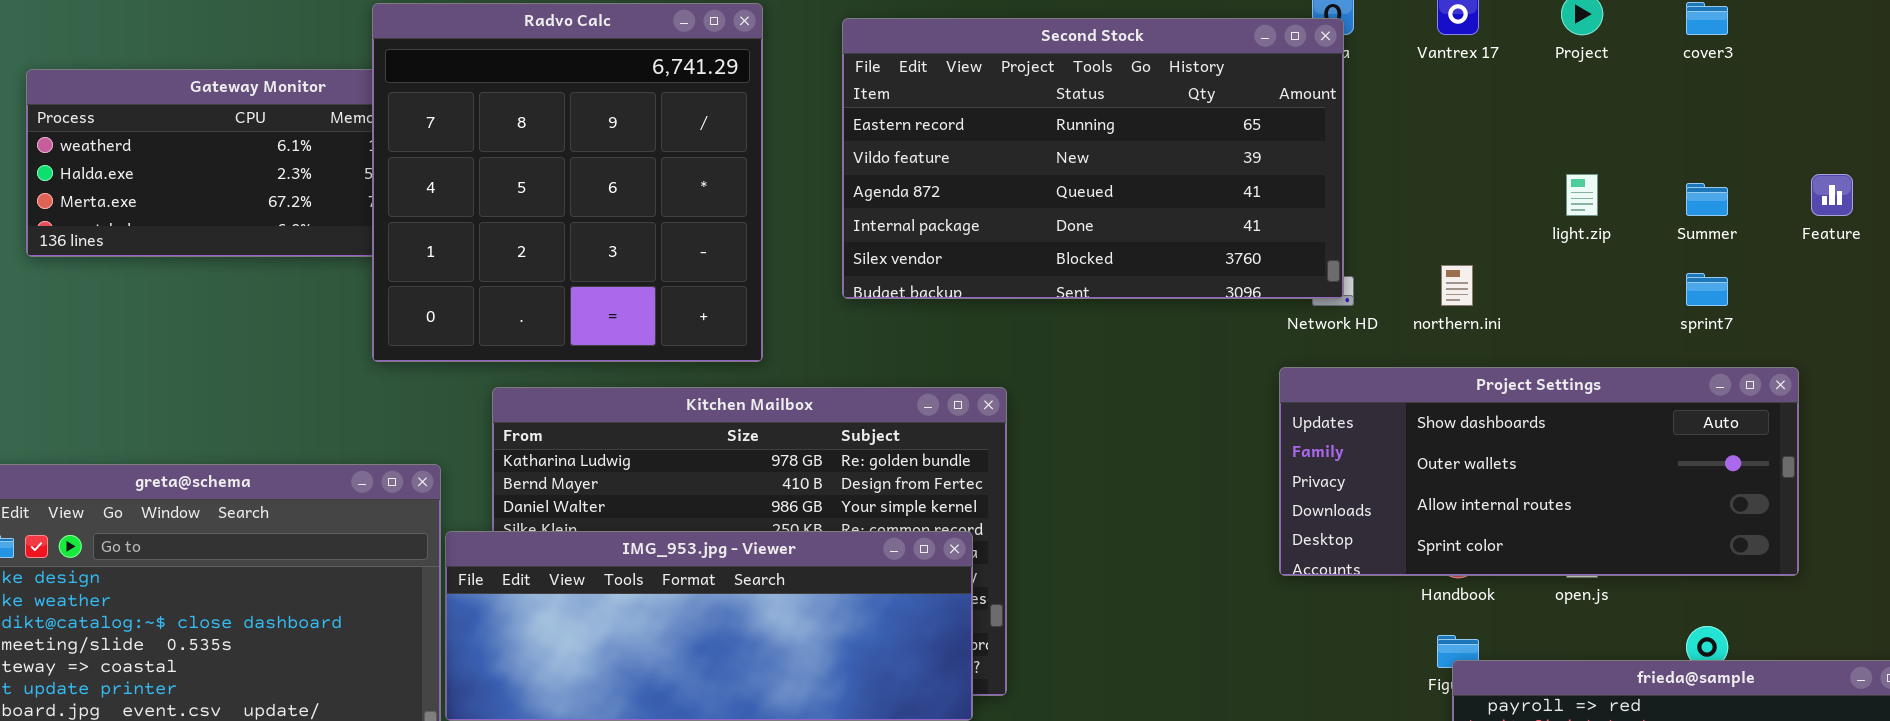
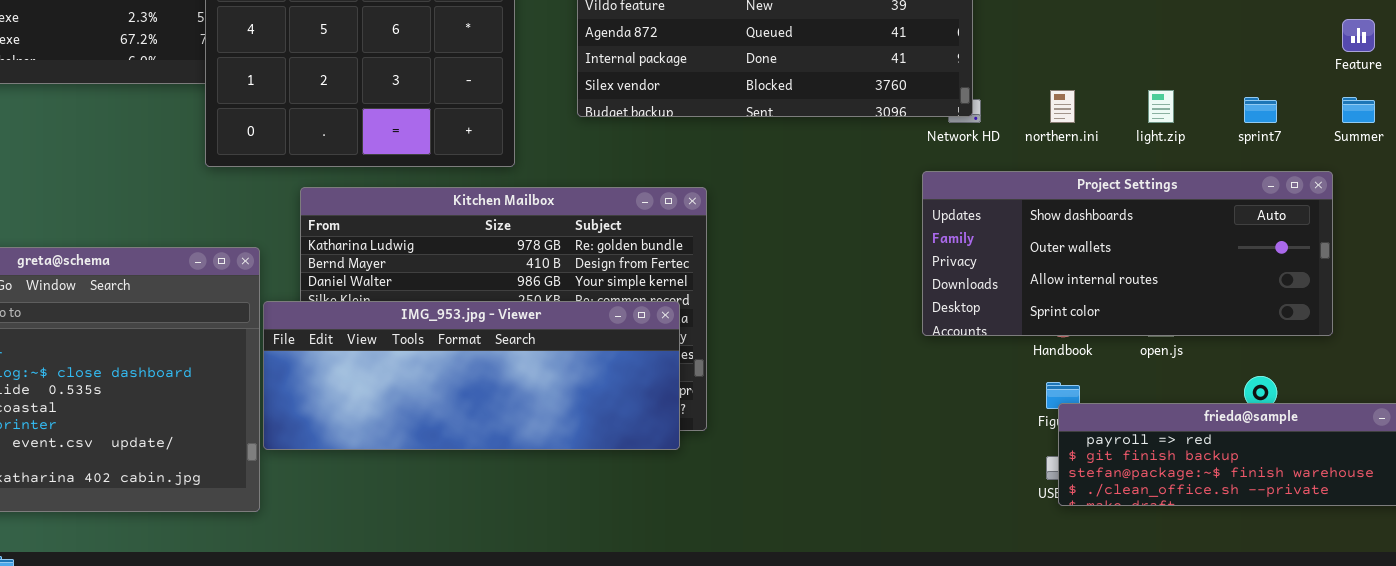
light.zip: [1566,174,1598,216] -> [1148,90,1174,123], moved
Summer: [1686,183,1728,216] -> [1342,97,1375,123], moved

